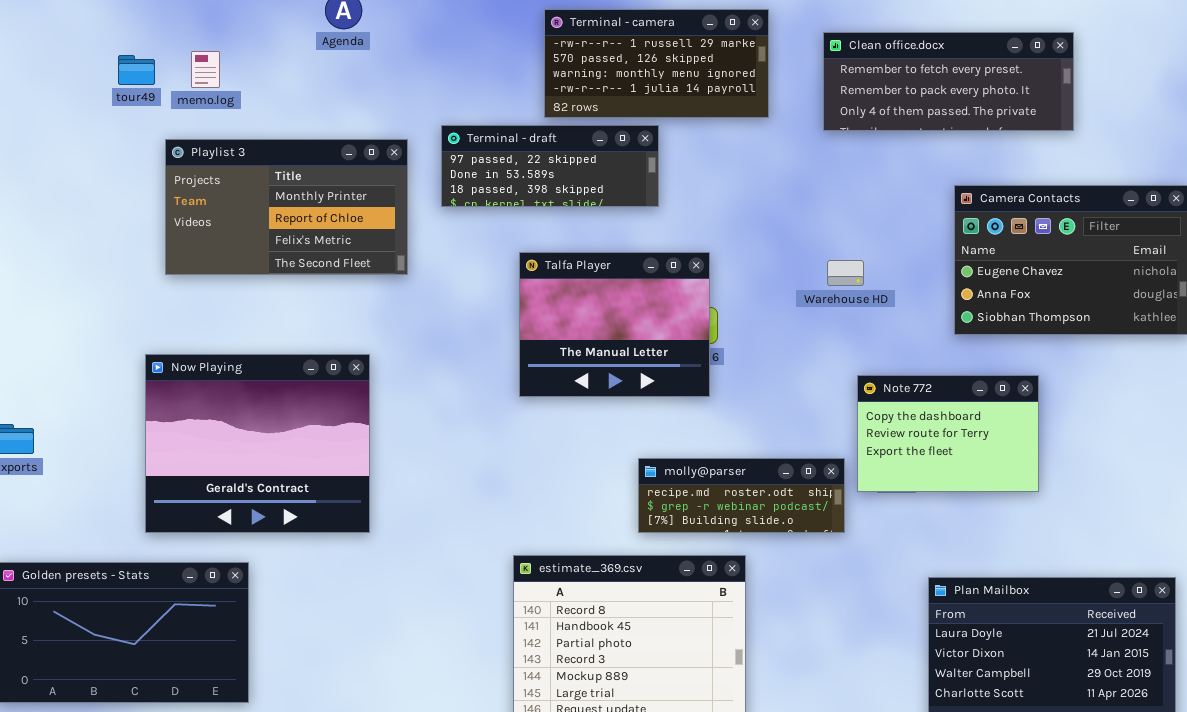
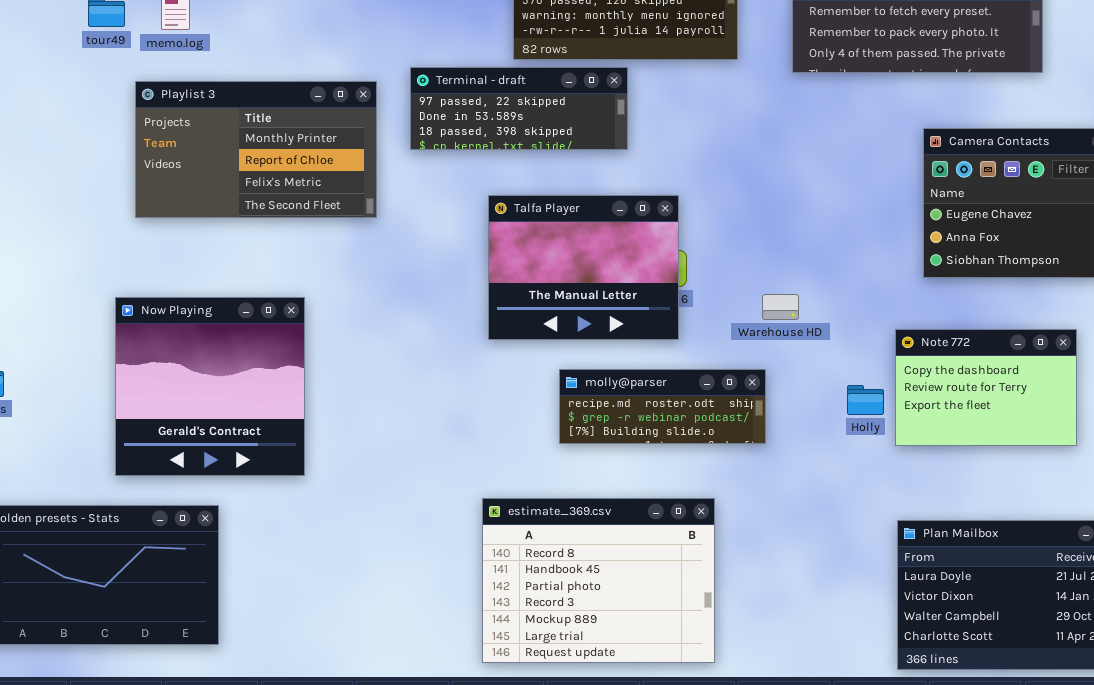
Warehouse HD: [827,260,864,286] -> [762,294,799,320], moved
Now Playing: [145,354,370,533] -> [115,297,305,476], resized
Note 772: [857,375,1039,492] -> [895,329,1077,446], moved
molly@parser: [638,458,845,533] -> [559,369,766,444], moved

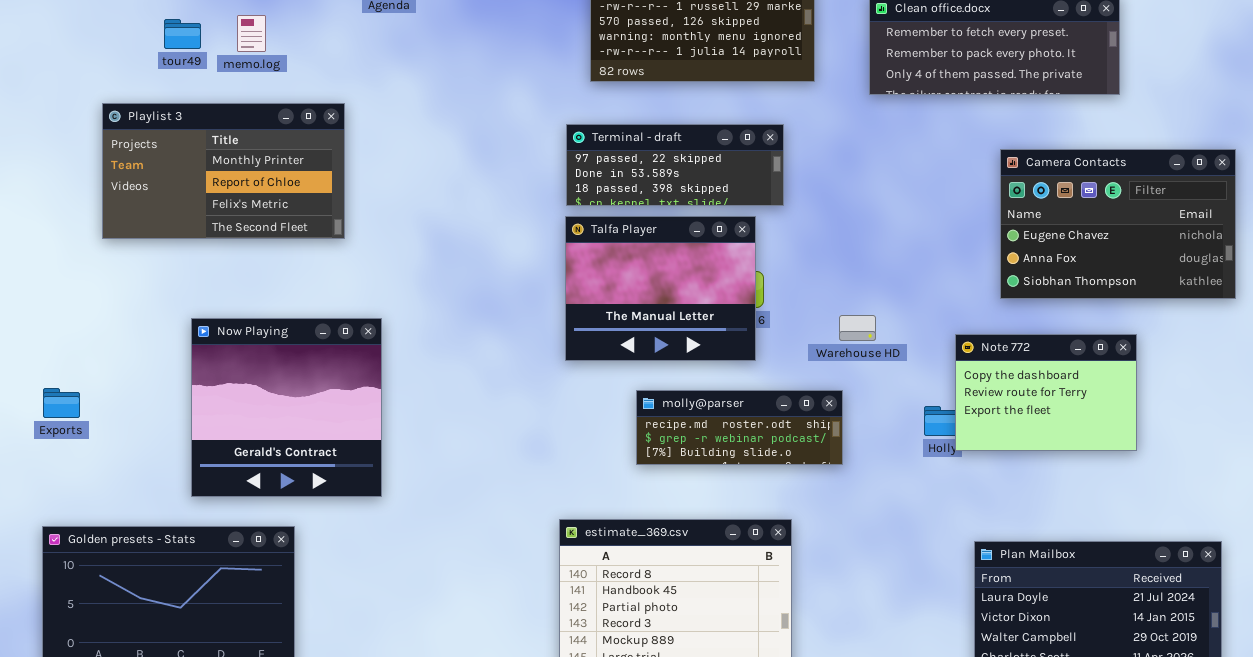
Terminal - draft: [410,67,628,150] -> [566,124,784,206], moved
Playlist 3: [135,81,377,218] -> [102,103,345,239], moved
Note 772: [895,329,1077,446] -> [955,334,1137,451], moved

